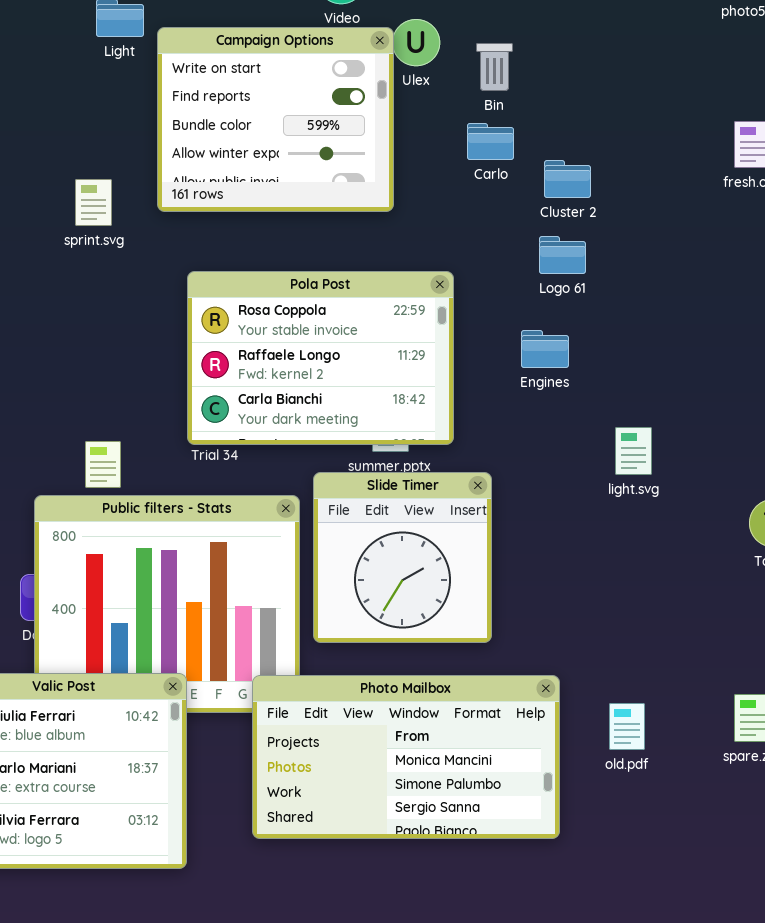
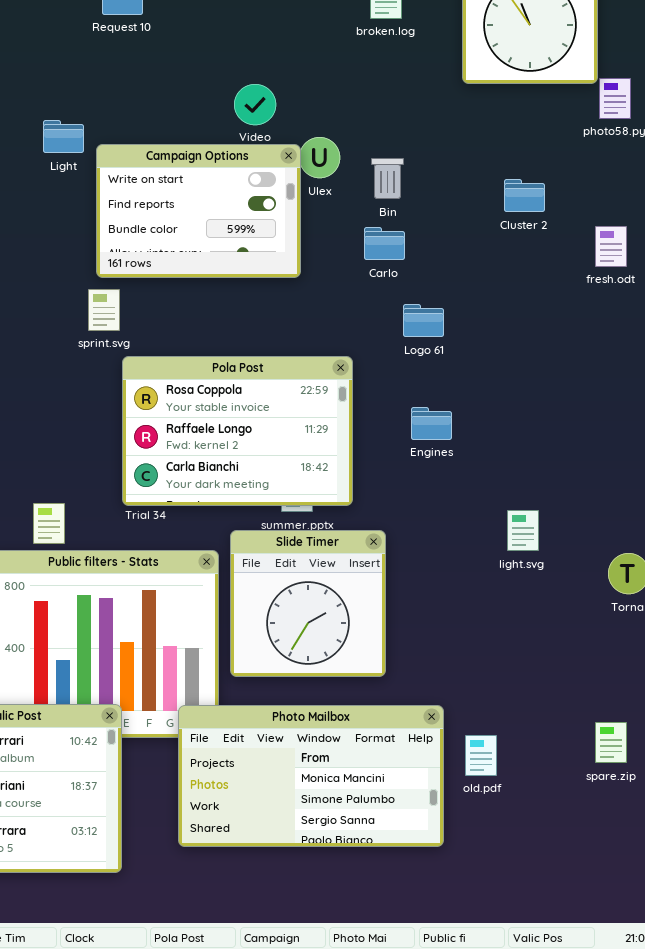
Campaign Options: [157,27,394,212] -> [96,144,301,278], resized
Cluster 2: [544,160,591,198] -> [504,179,545,212], moved
sprint.svg: [75,179,112,226] -> [88,289,120,331], moved
Logo 61: [539,236,586,274] -> [403,304,444,337], moved
light.svg: [615,427,652,475] -> [507,510,539,551], moved
old.pdf: [609,703,645,750] -> [465,735,497,776], moved

